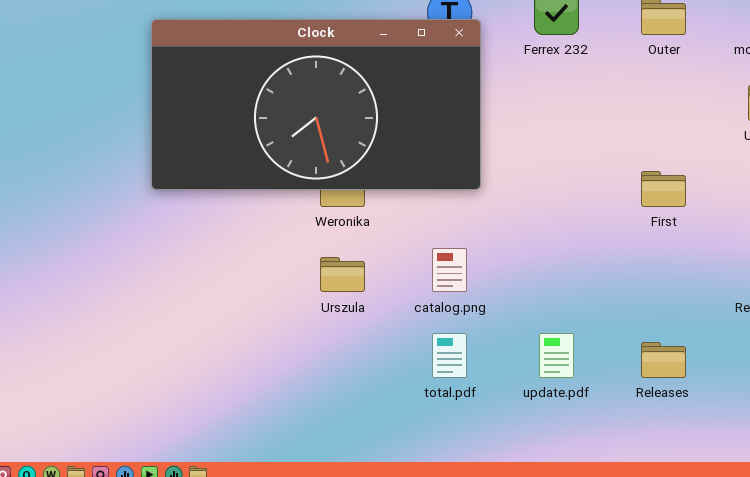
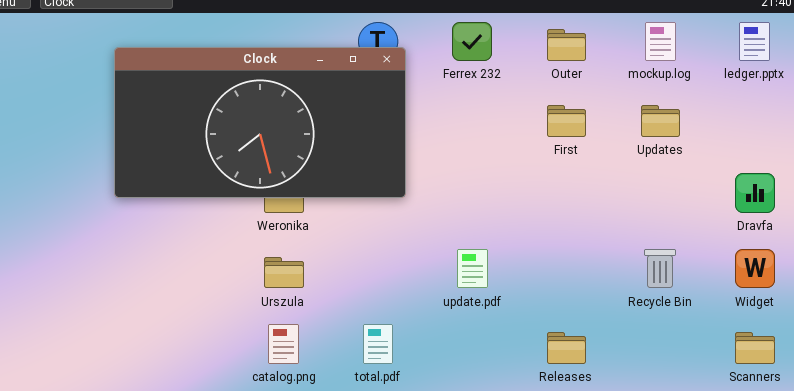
First: [641,171,686,207] -> [547,105,586,137], moved
catalog.png: [432,248,467,292] -> [268,324,299,364], moved
update.pdf: [539,333,574,378] -> [457,249,488,288], moved

